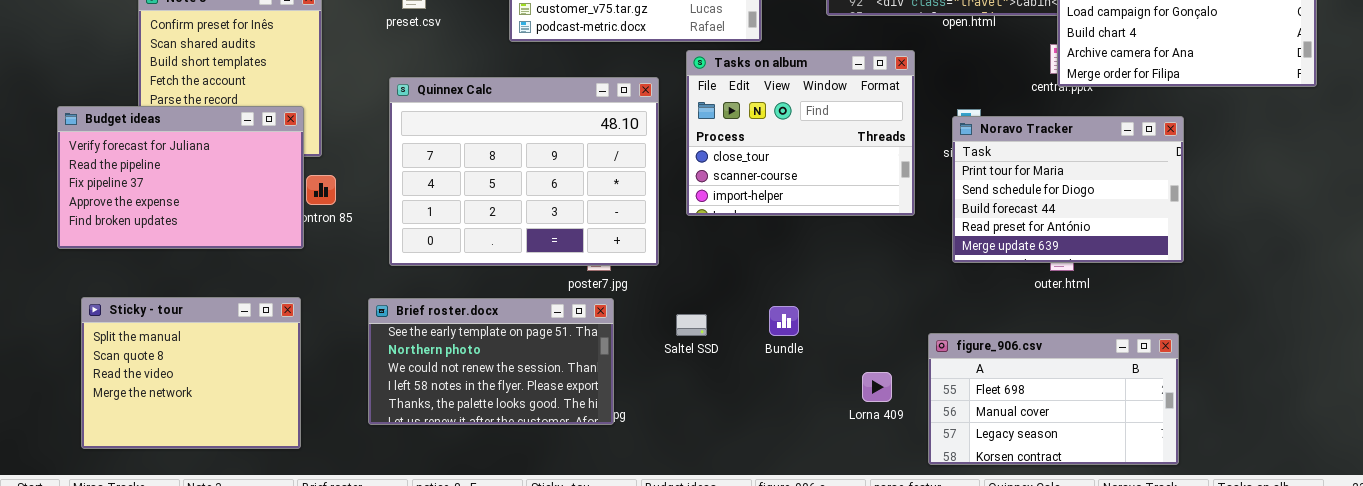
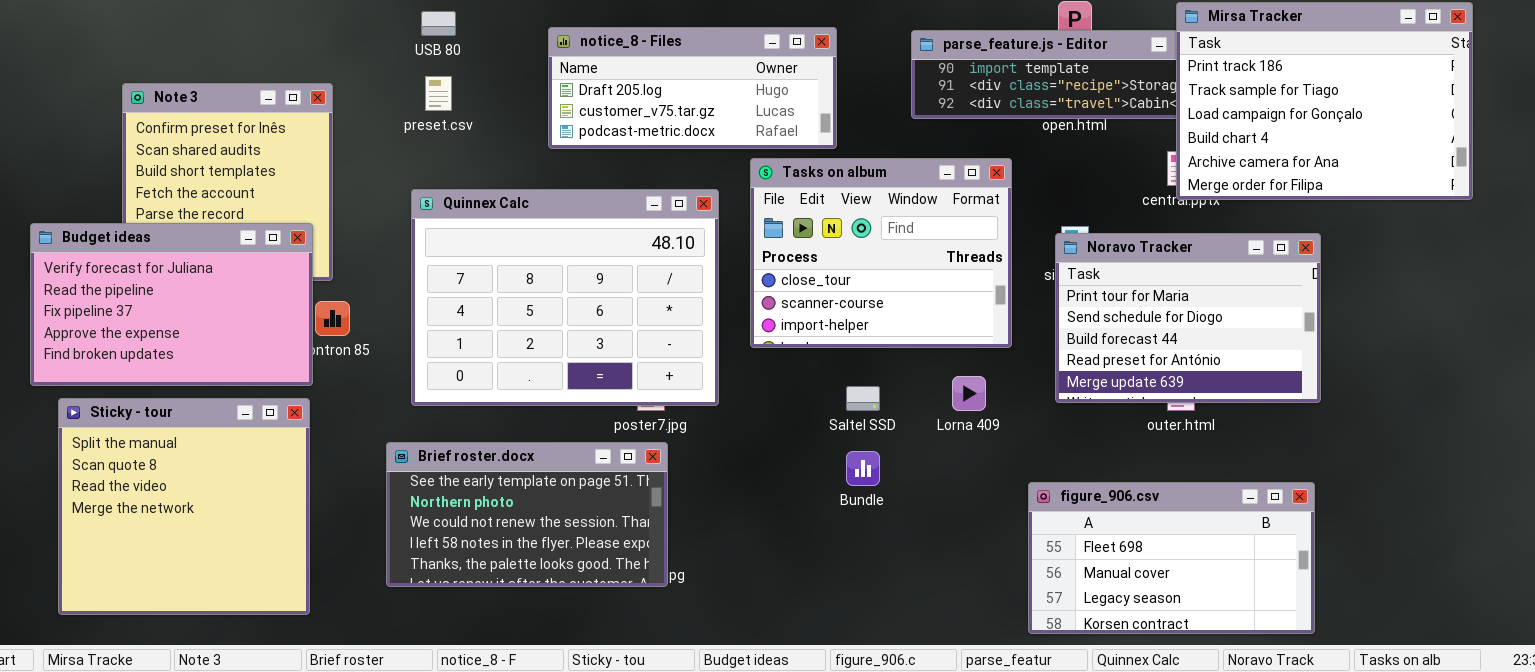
Sticky - tour: [81,297,301,449] -> [58,398,310,615], resized
Saltel SSD: [676,314,707,336] -> [846,386,880,411], moved
Lorna 409: [862,372,892,402] -> [952,376,986,411], moved

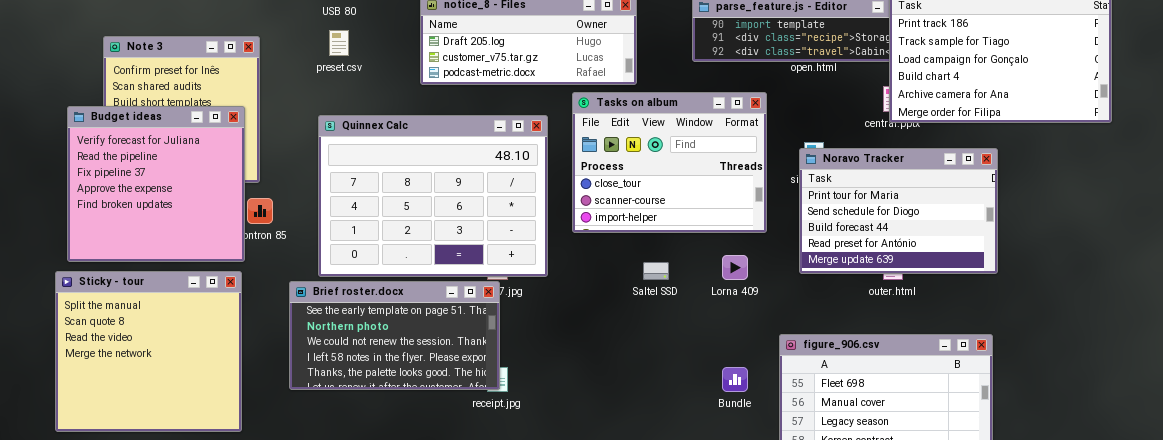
Budget ideas: [30,223,313,386] -> [67,106,245,262], resized
Brief roster.docx: [386,442,668,587] -> [289,281,500,390], moved
Bundle: [846,451,880,486] -> [722,367,748,392], moved

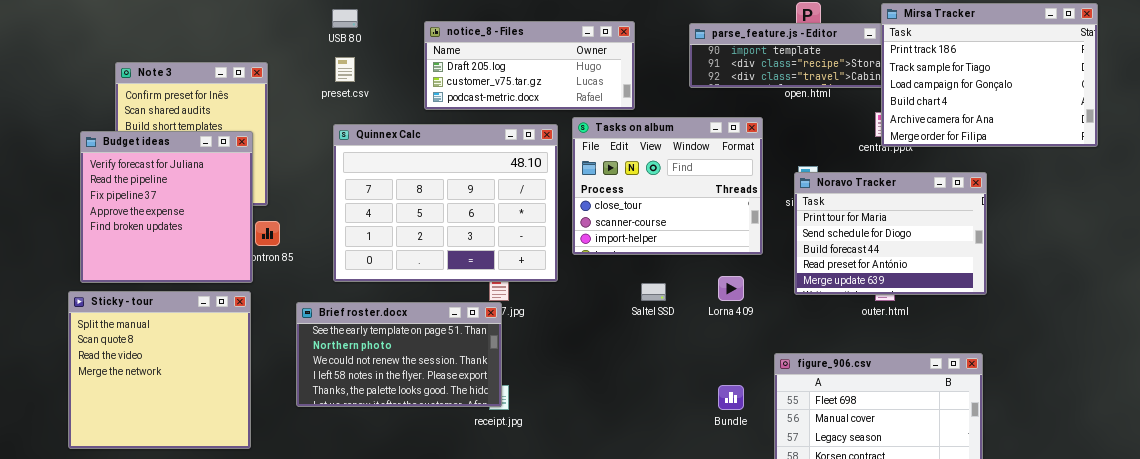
Quinnex Calc: [318,115,548,277] -> [333,124,558,282], moved

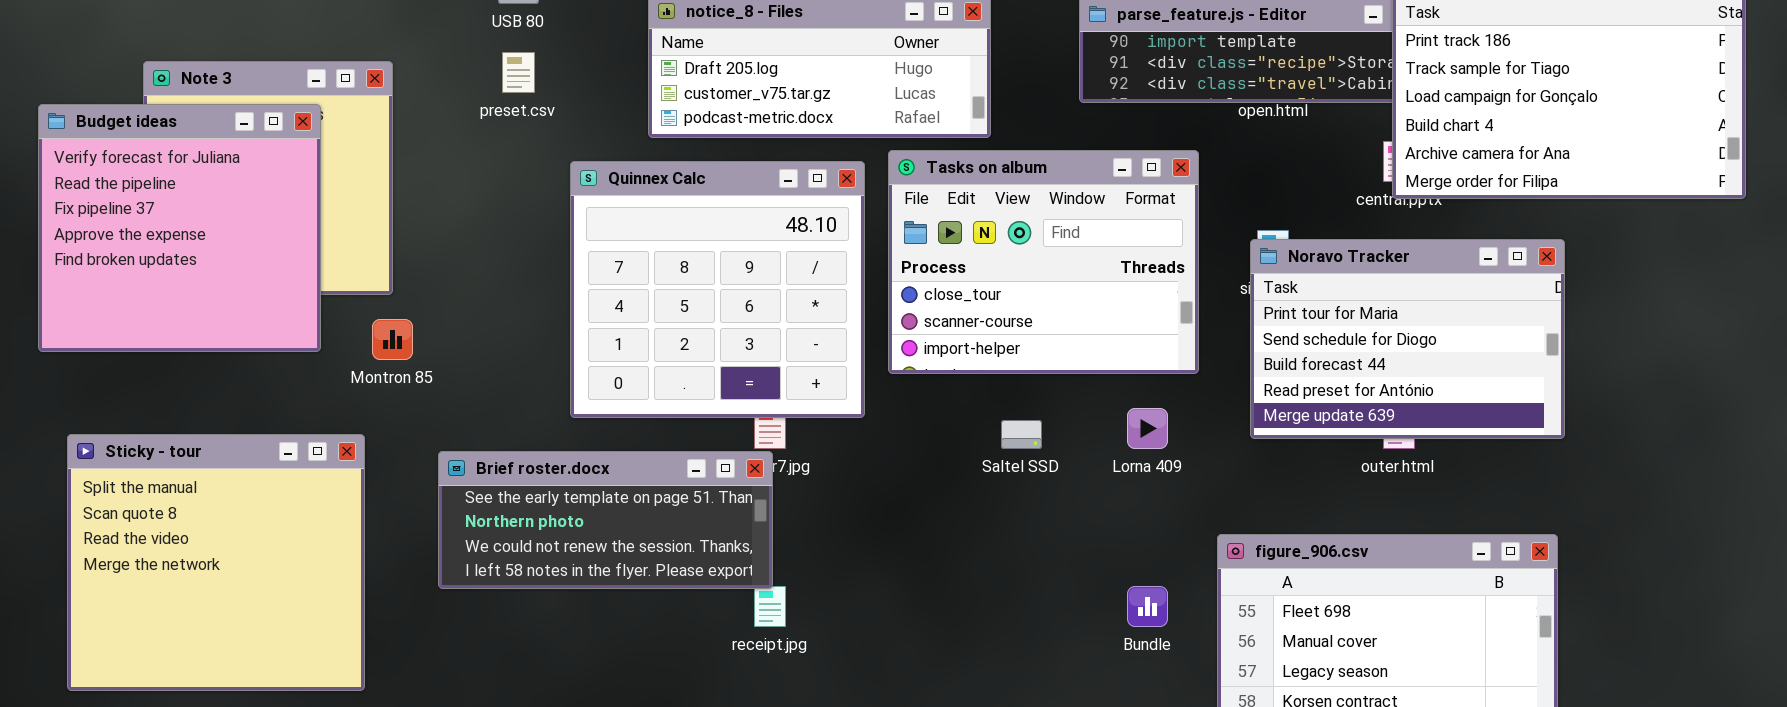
Quinnex Calc: [333,124,558,282] -> [570,161,865,418], resized
Budget ideas: [80,131,253,283] -> [38,104,321,352], moved
Brief roster.docx: [296,302,502,407] -> [438,451,773,589], resized

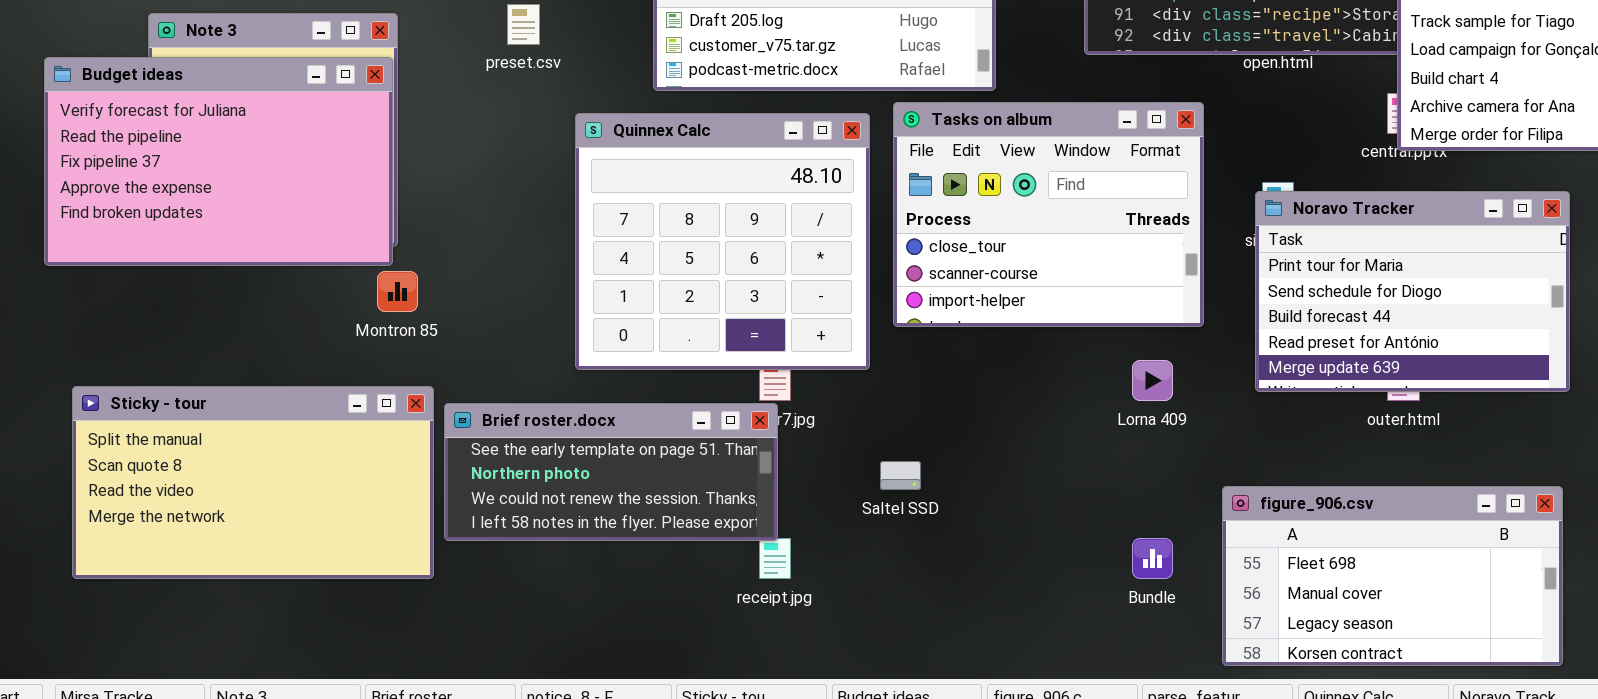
Budget ideas: [38,104,321,352] -> [44,57,393,266], resized
Saltel SSD: [1001,420,1042,449] -> [880,461,921,490], moved
Sticky - tour: [67,434,365,691] -> [72,386,434,579], resized

